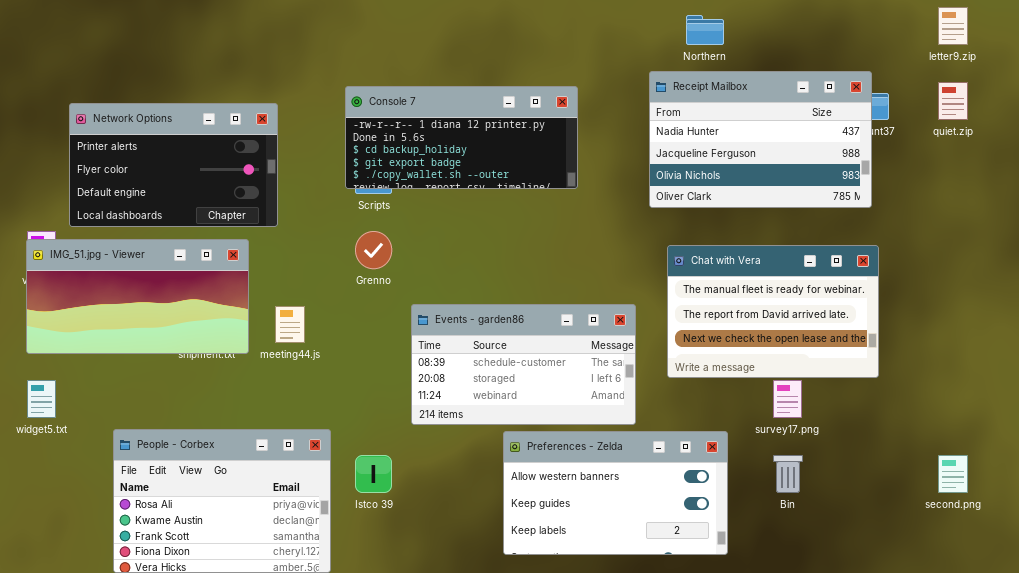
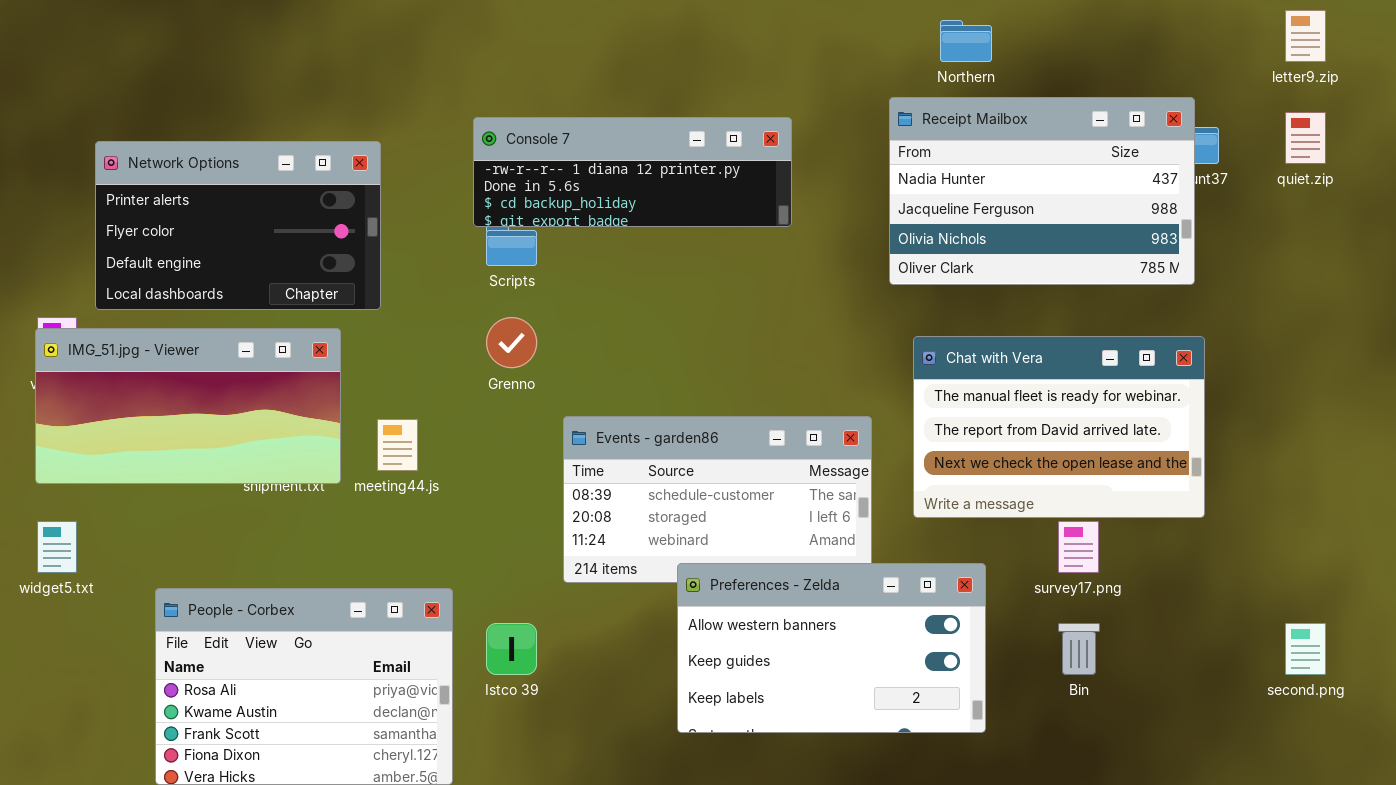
Console 7: [345,86,578,189] -> [473,117,792,227], resized
Preferences - Zelda: [503,431,728,555] -> [677,563,986,733], moved

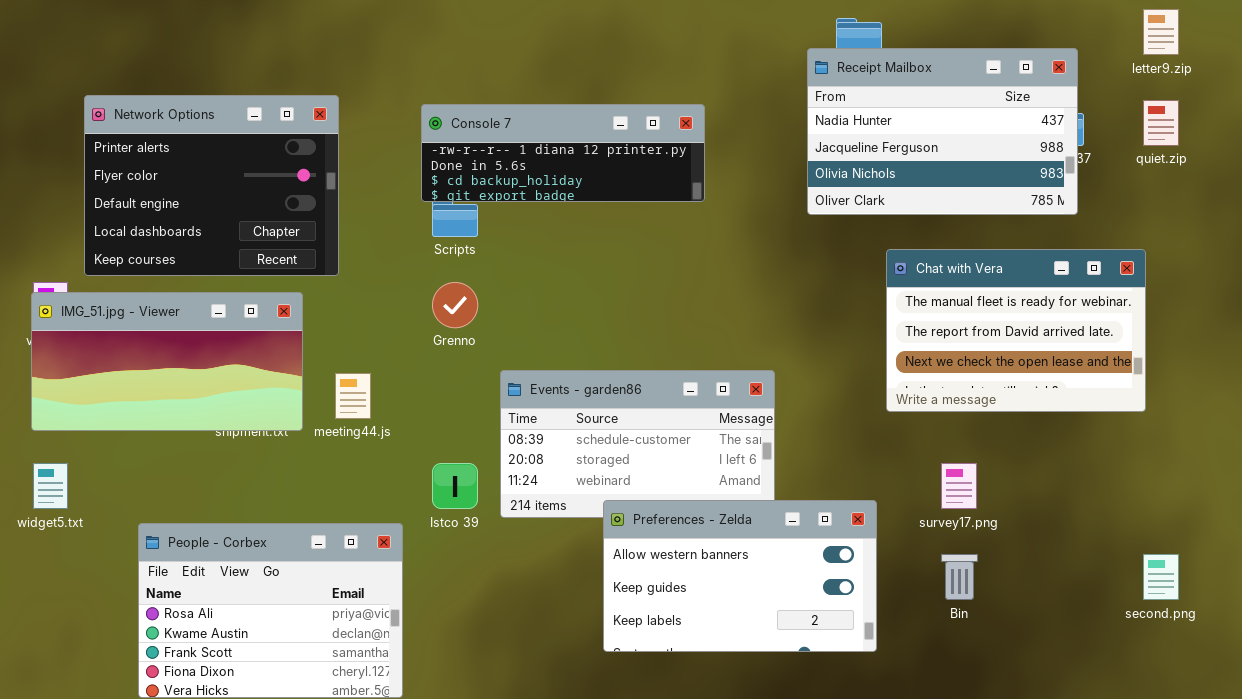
Receipt Mailbox: [889,97,1195,285] -> [807,48,1078,215], moved
Network Options: [95,141,381,310] -> [84,95,339,276], resized
Chat with Vera: [913,336,1205,518] -> [886,249,1146,412], moved
Istco 39: [486,623,537,675] -> [432,463,478,509], moved

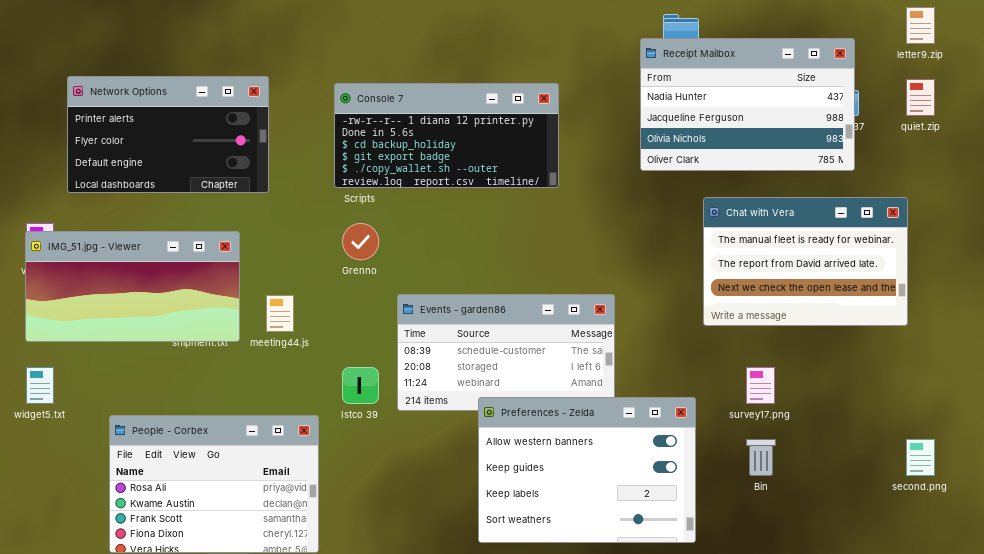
Network Options: [84,95,339,276] -> [67,76,269,193], resized
Console 7: [421,104,705,202] -> [334,83,559,188], resized
Preferences - Zelda: [603,500,877,652] -> [478,397,696,543], resized

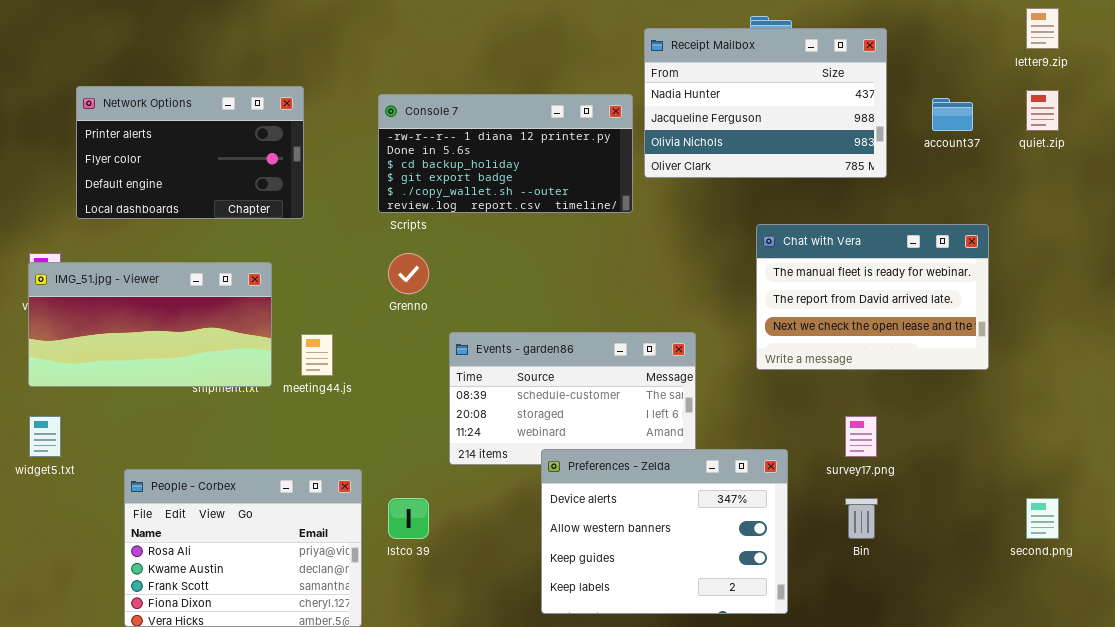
Receipt Mailbox: [640,38,855,171] -> [644,28,887,178], moved
Chat with Vera: [703,197,908,326] -> [756,224,989,370], moved
Istco 39: [342,367,379,404] -> [388,498,429,539], moved
Preferences - Zelda: [478,397,696,543] -> [541,449,788,614], scrolled up 1 row

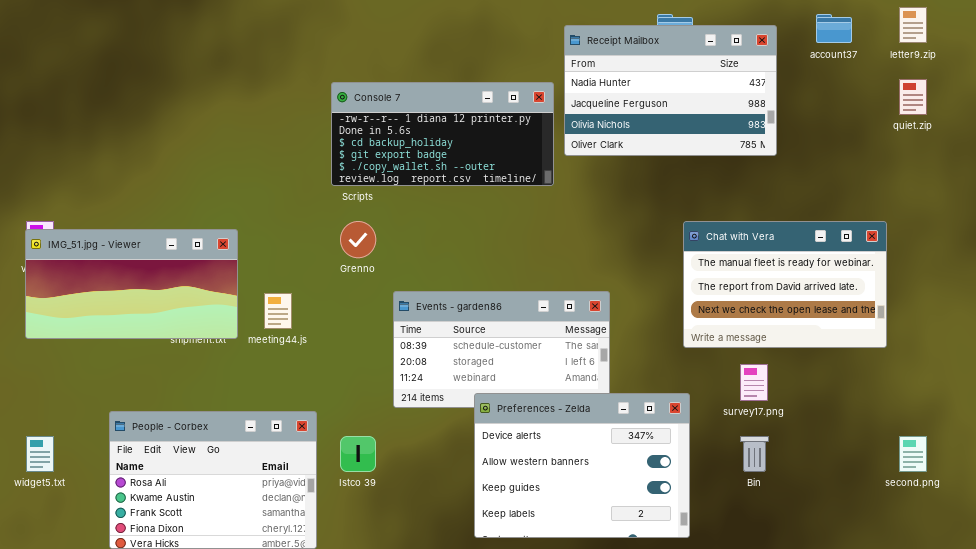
Network Options: [76,86,304,219] -> none, closed
account37: [932,98,973,131] -> [816,14,852,43], moved
Chat with Vera: [756,224,989,370] -> [683,221,887,348], moved
widget5.txt: [29,416,61,457] -> [26,436,54,472], moved

